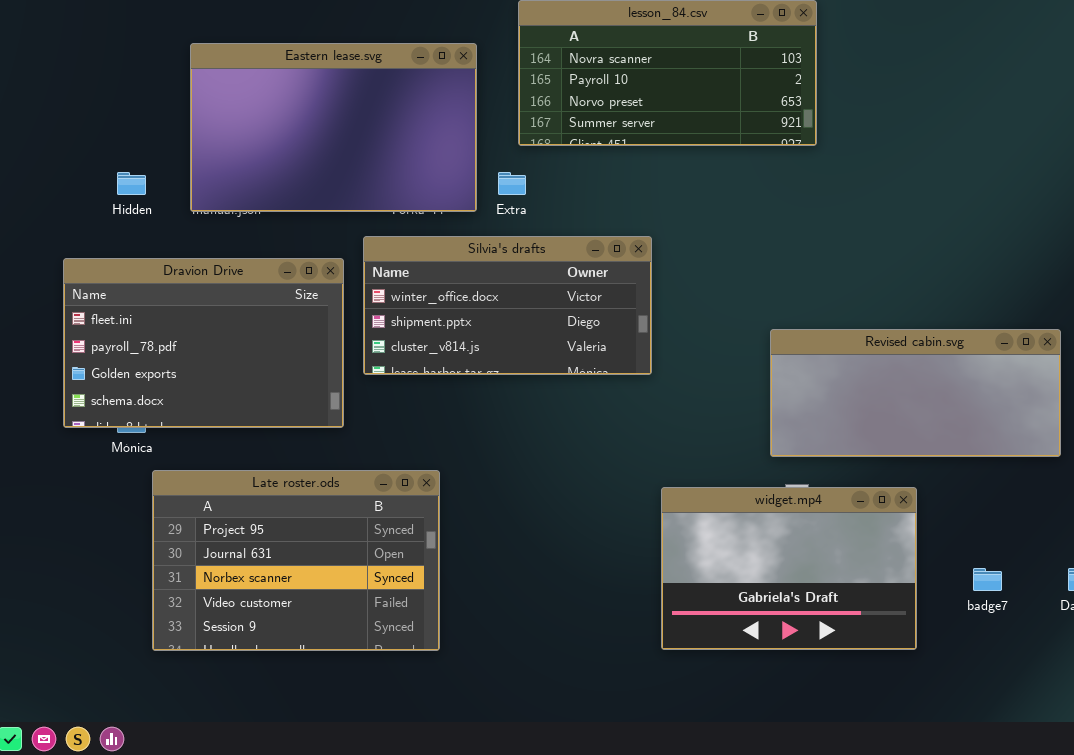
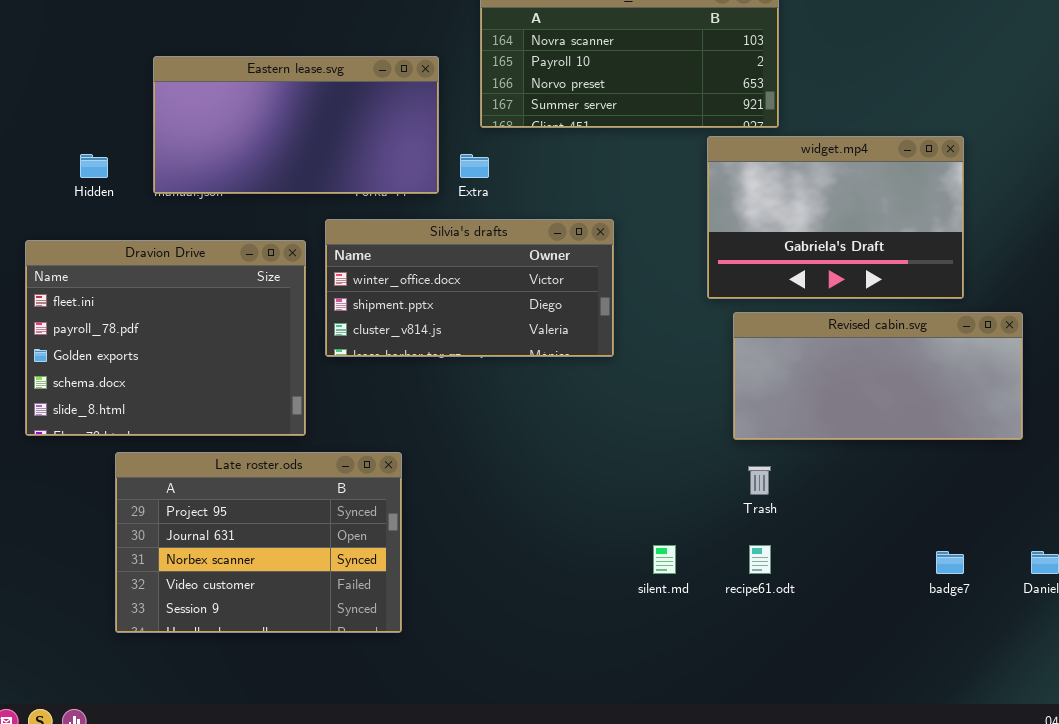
Eastern lease.svg: [190,43,477,212] -> [153,56,439,194], resized
Dravion Drive: [63,258,344,428] -> [25,240,306,436], resized
widget.mp4: [661,487,917,650] -> [707,136,964,299], moved

